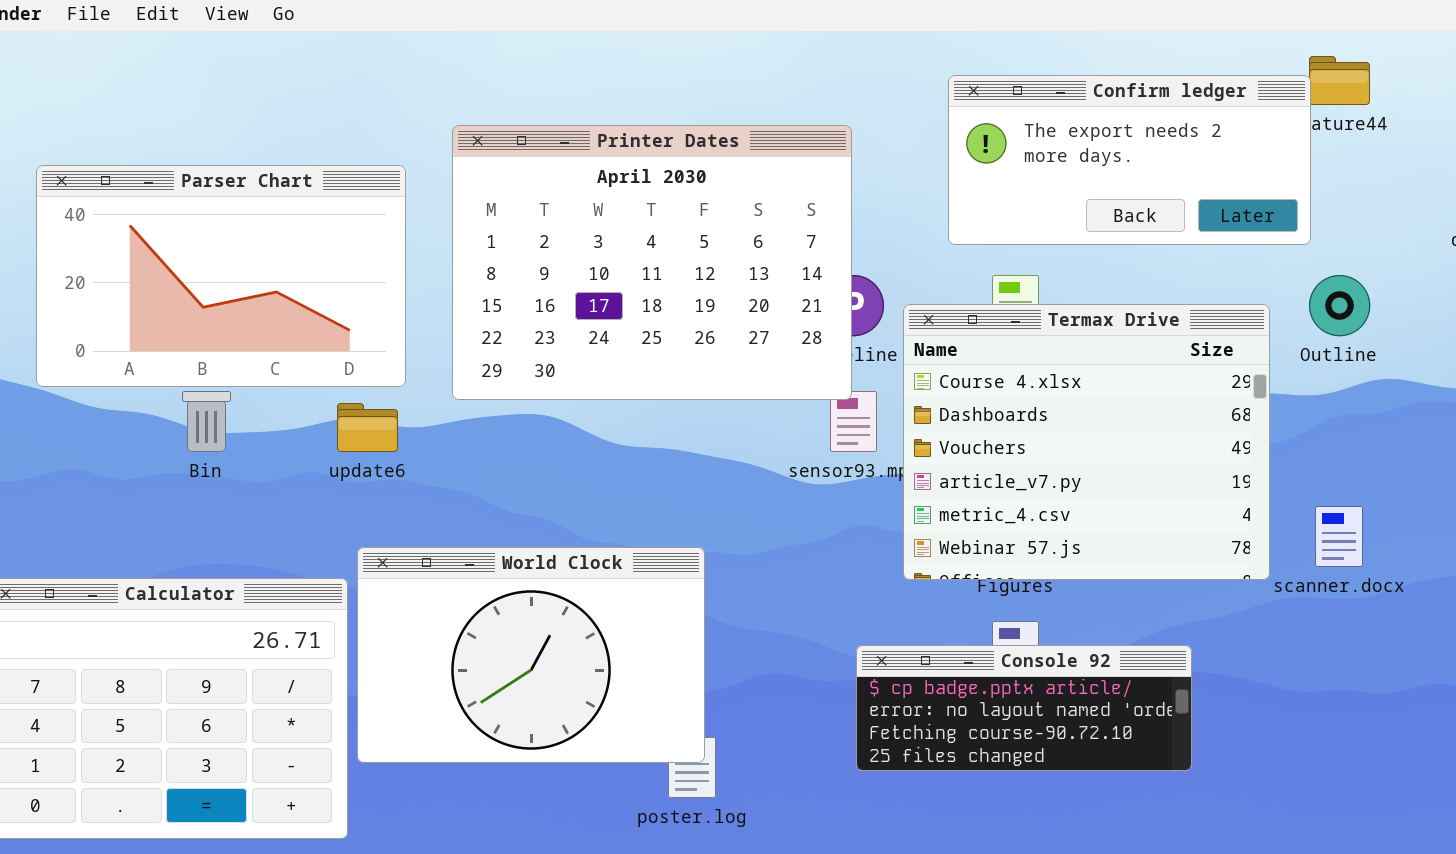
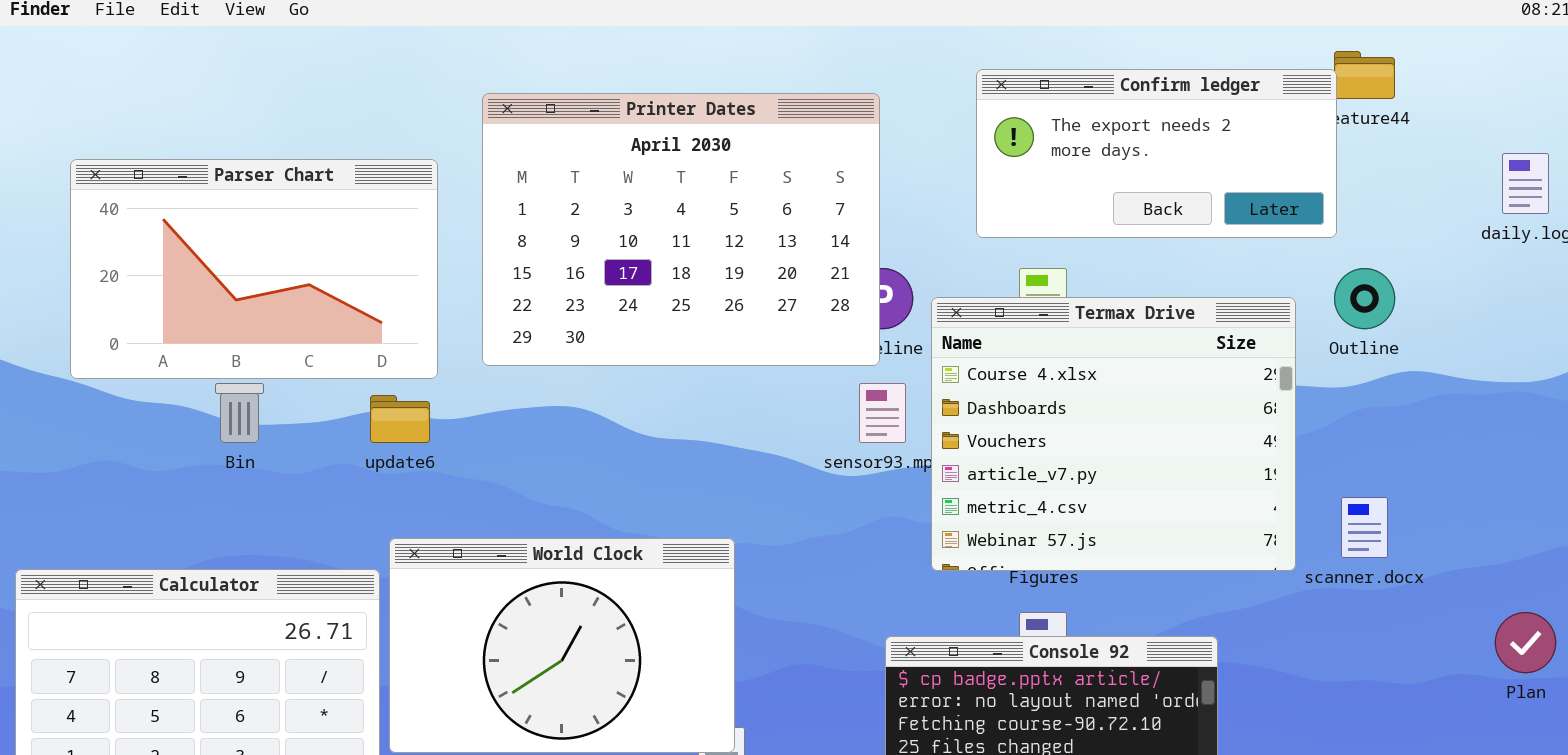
Printer Dates: [452,125,852,400] -> [482,93,880,366], moved

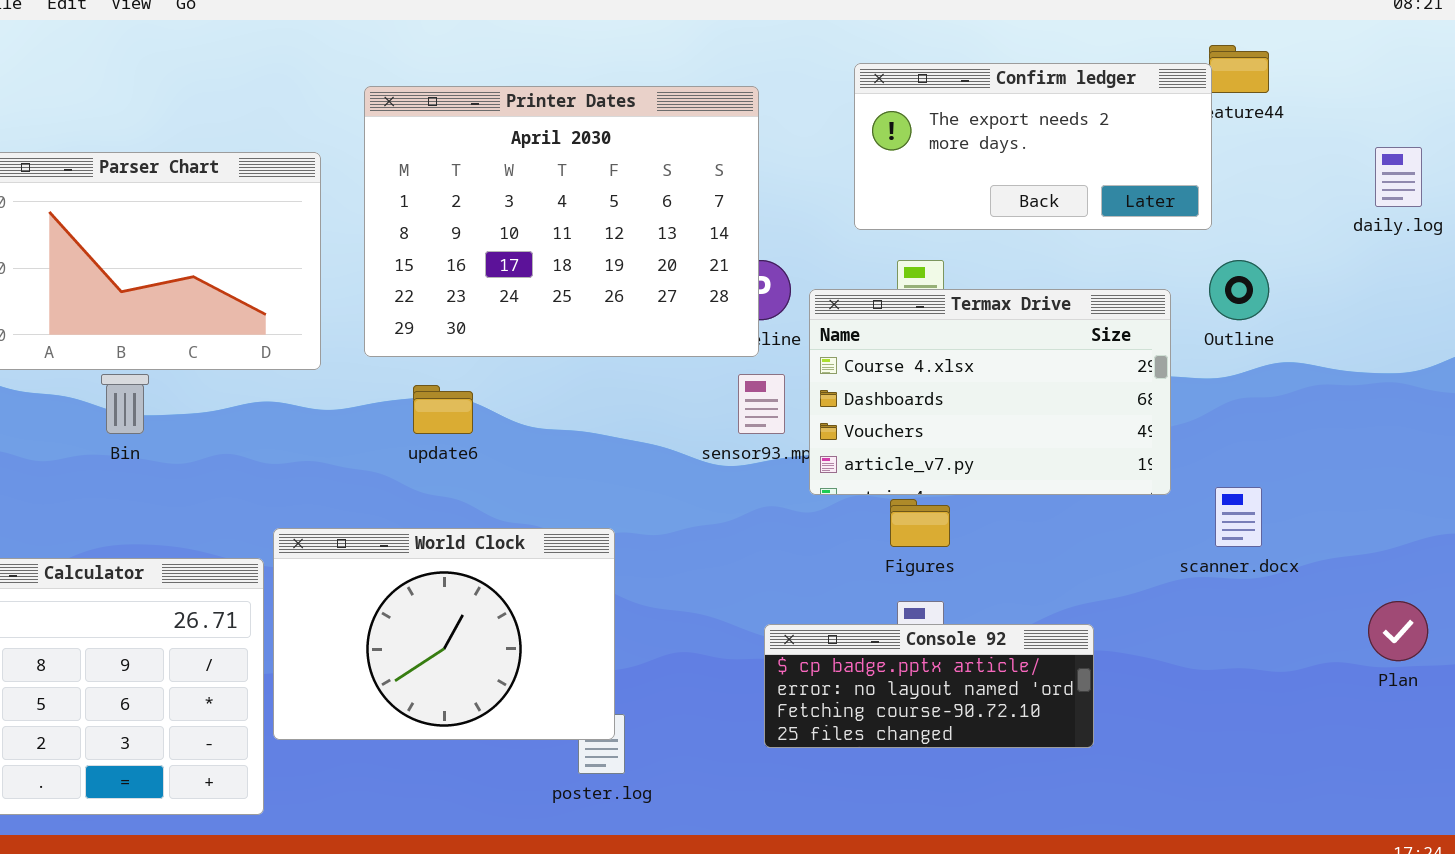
Termax Drive: [931,297,1296,571] -> [809,289,1171,495], resized
update6: [370,395,430,443] -> [413,385,473,434], moved

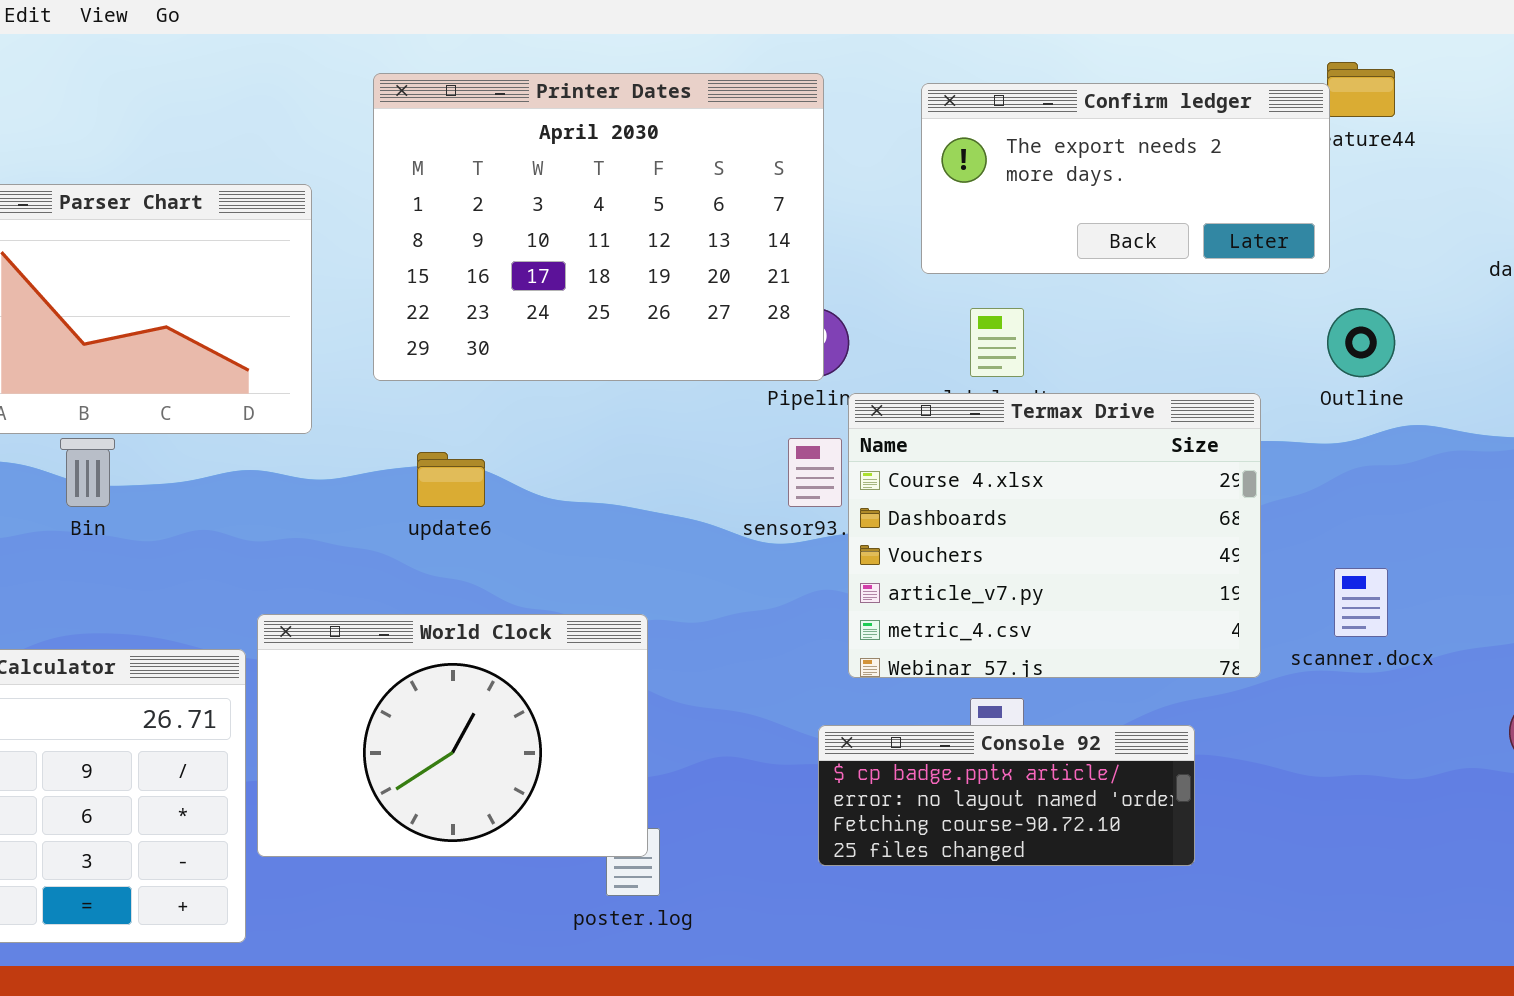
Printer Dates: [364,86,759,357] -> [373,73,824,381], moved
Termax Drive: [809,289,1171,495] -> [848,393,1261,678], moved, resized

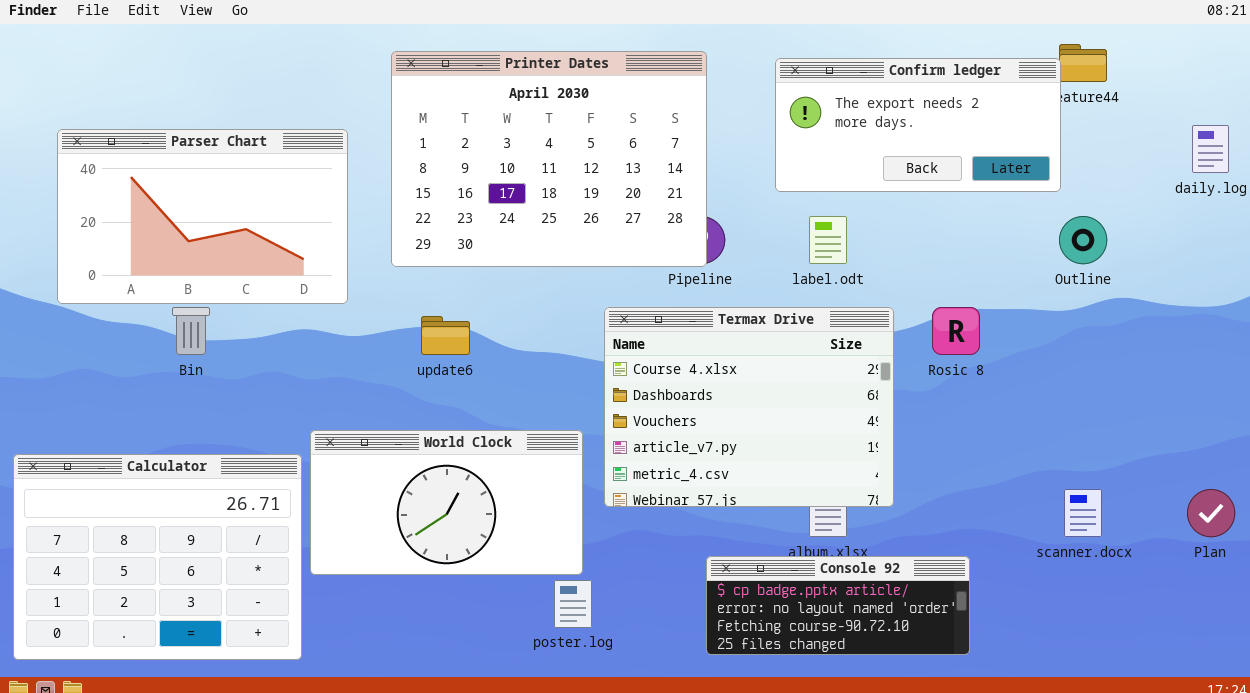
Termax Drive: [848,393,1261,678] -> [604,307,894,507], moved
scanner.docx: [1334,568,1388,637] -> [1064,489,1102,537], moved
World Clock: [257,614,648,857] -> [310,430,583,575], resized
Console 92: [818,725,1195,866] -> [706,556,970,655], moved

